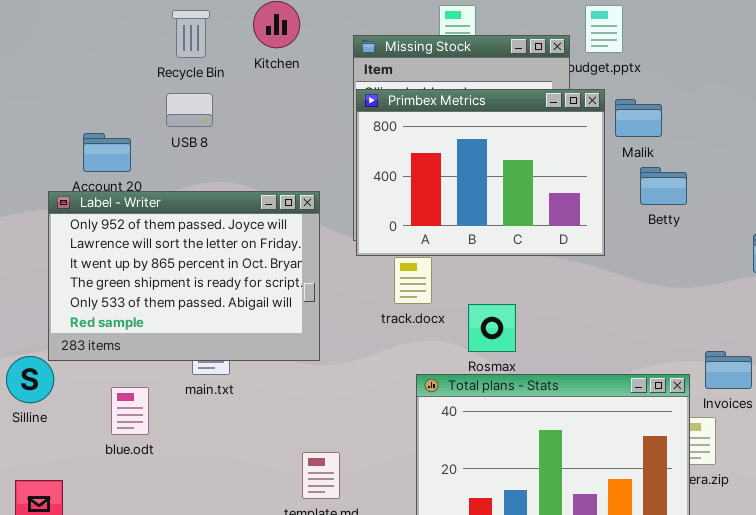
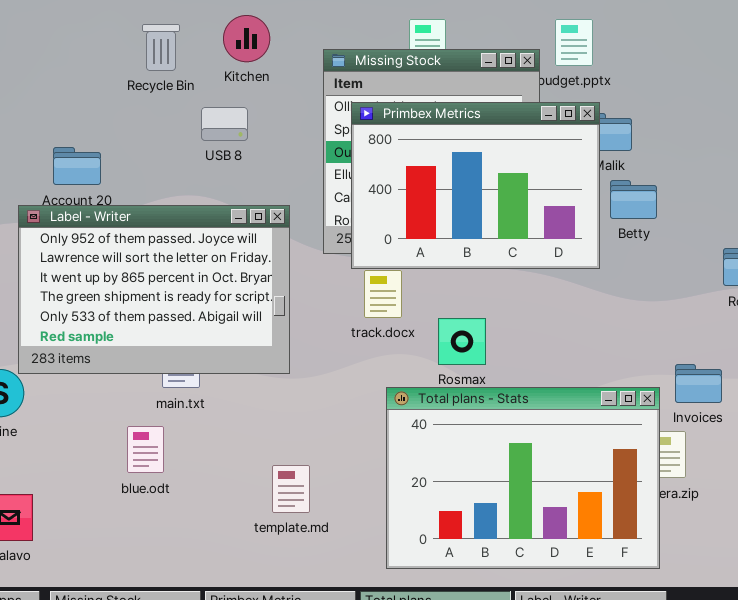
Primbex Metrics: [356,89,605,256] -> [351,102,600,269], moved
USB 8: [166,93,213,127] -> [201,107,248,141], moved
blue.odt: [111,387,149,435] -> [127,426,164,473], moved

